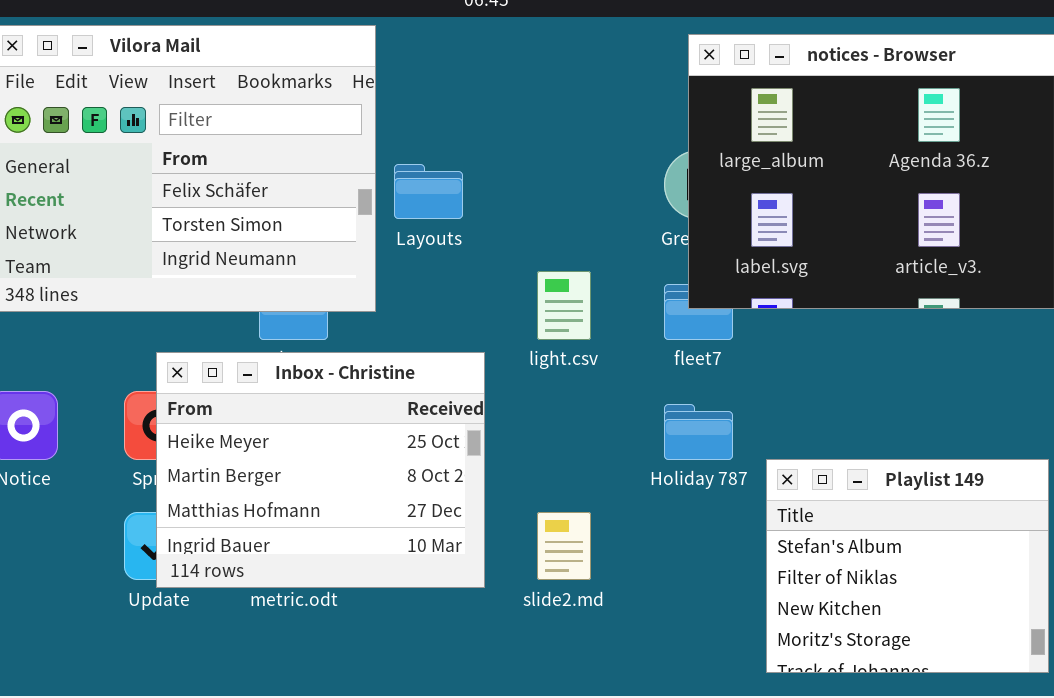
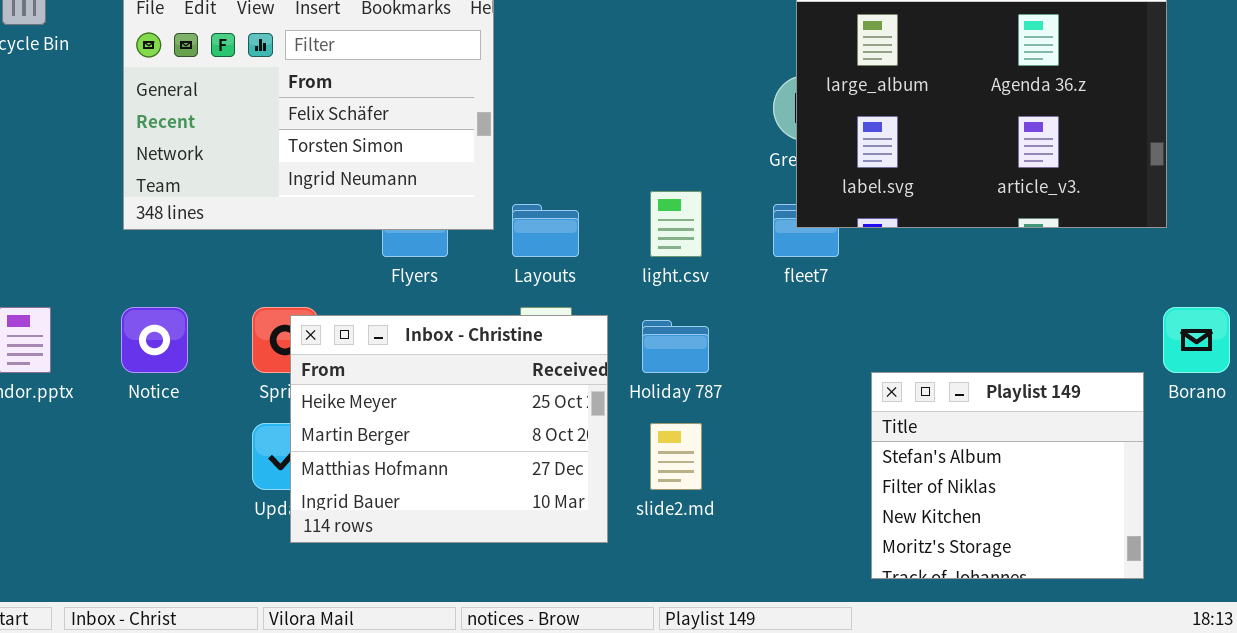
Layouts: [394,164,463,219] -> [512,204,579,257], moved
Inbox - Christine: [156,352,485,588] -> [290,315,608,543], moved
Holiday 787: [664,404,733,460] -> [642,320,709,373], moved

